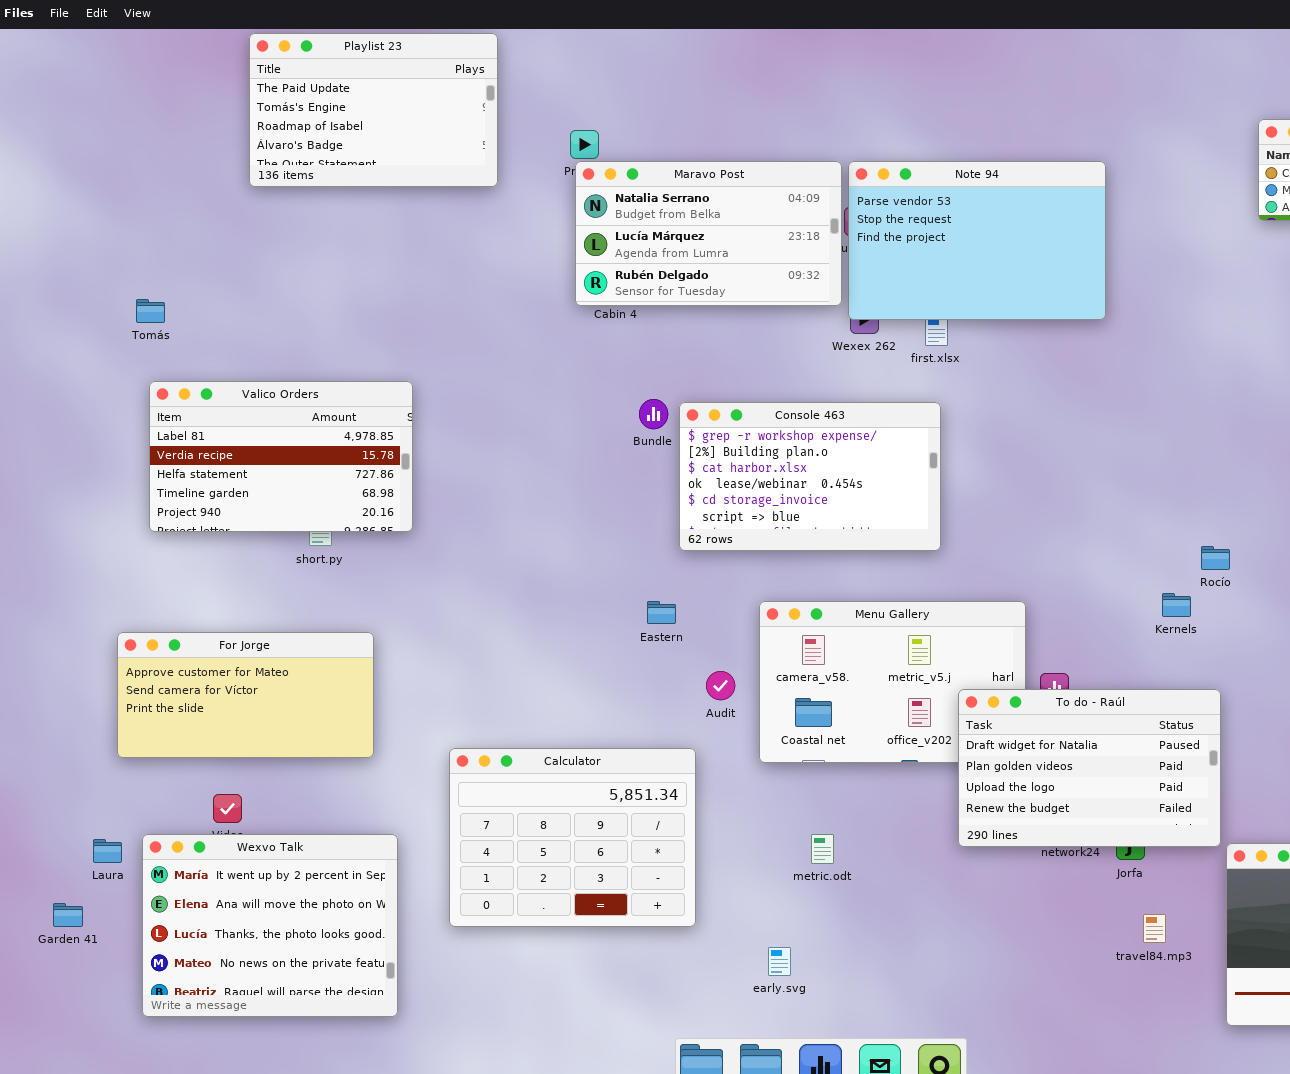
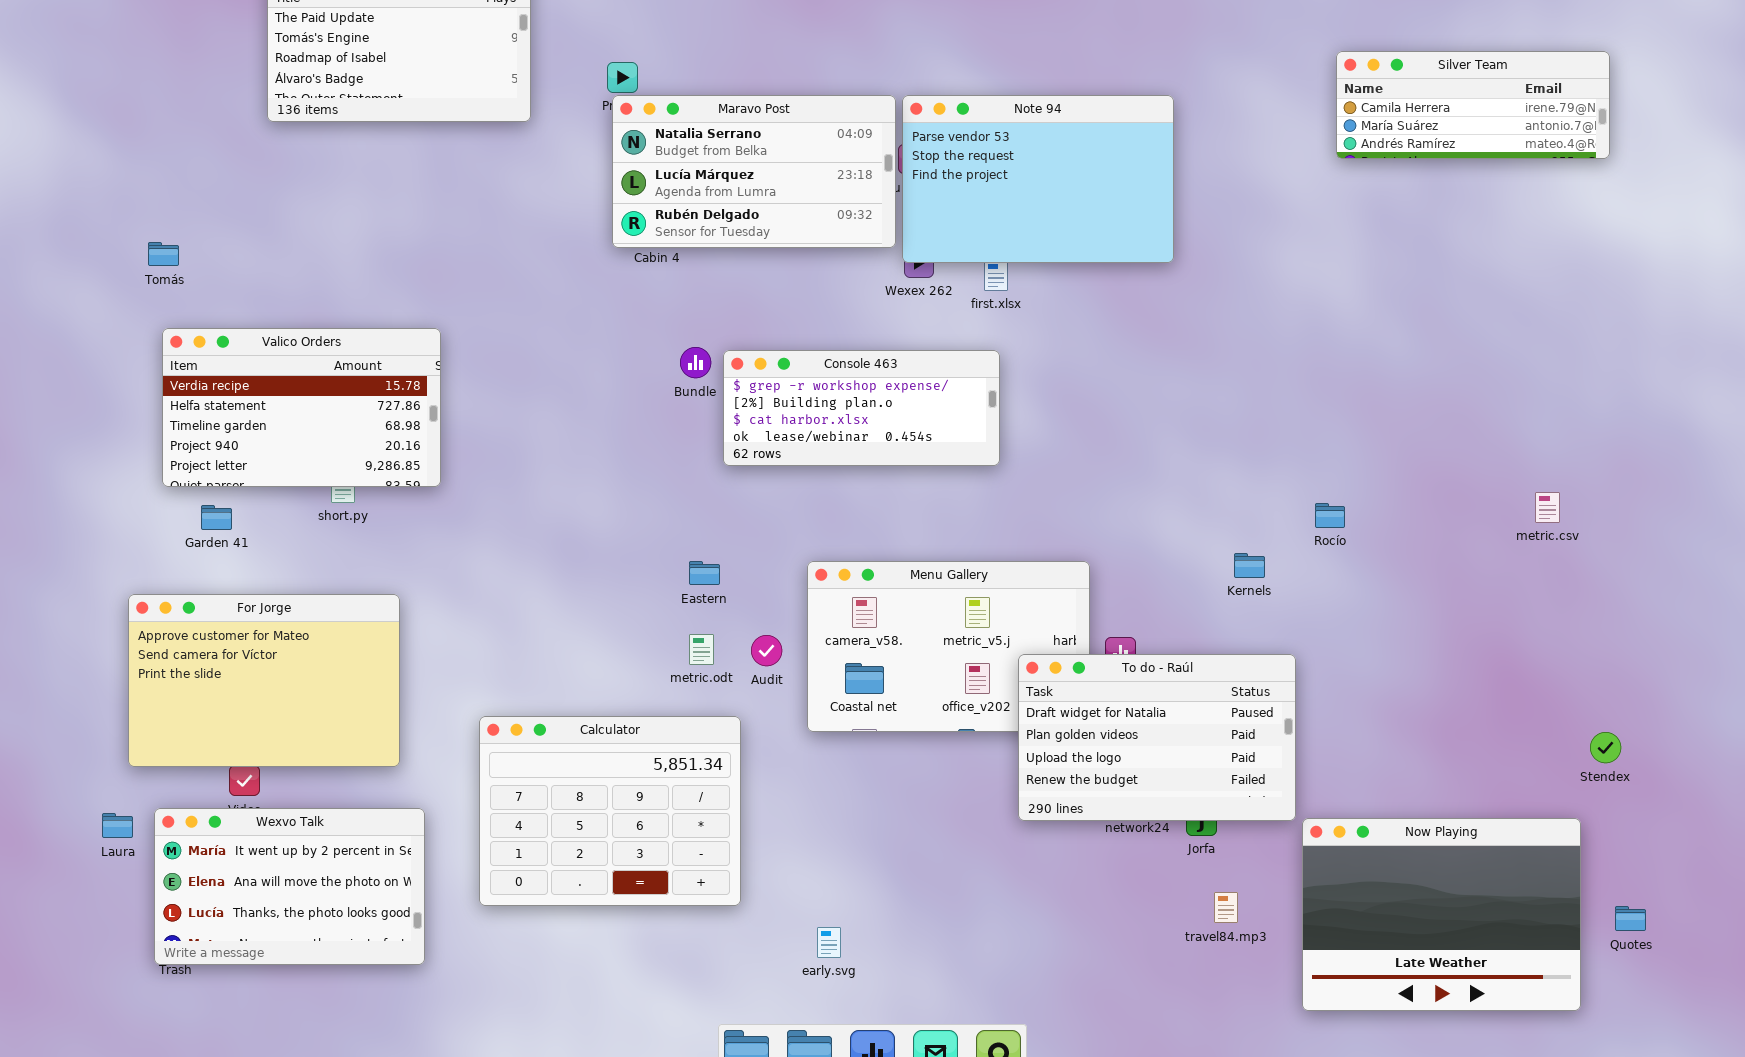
Valico Orders: [149,381,413,532] -> [162,328,441,487], scrolled down 1 row
Console 463: [679,402,941,551] -> [723,350,1000,466], resized
Rocío: [1201,546,1230,570] -> [1315,503,1345,528], moved
For Jorge: [117,632,374,758] -> [128,594,400,767], resized
Wexvo Talk: [142,834,398,1017] -> [154,808,425,965], resized
metric.odt: [811,834,834,864] -> [689,634,714,665], moved
Garden 41: [53,903,83,927] -> [201,505,232,530], moved

